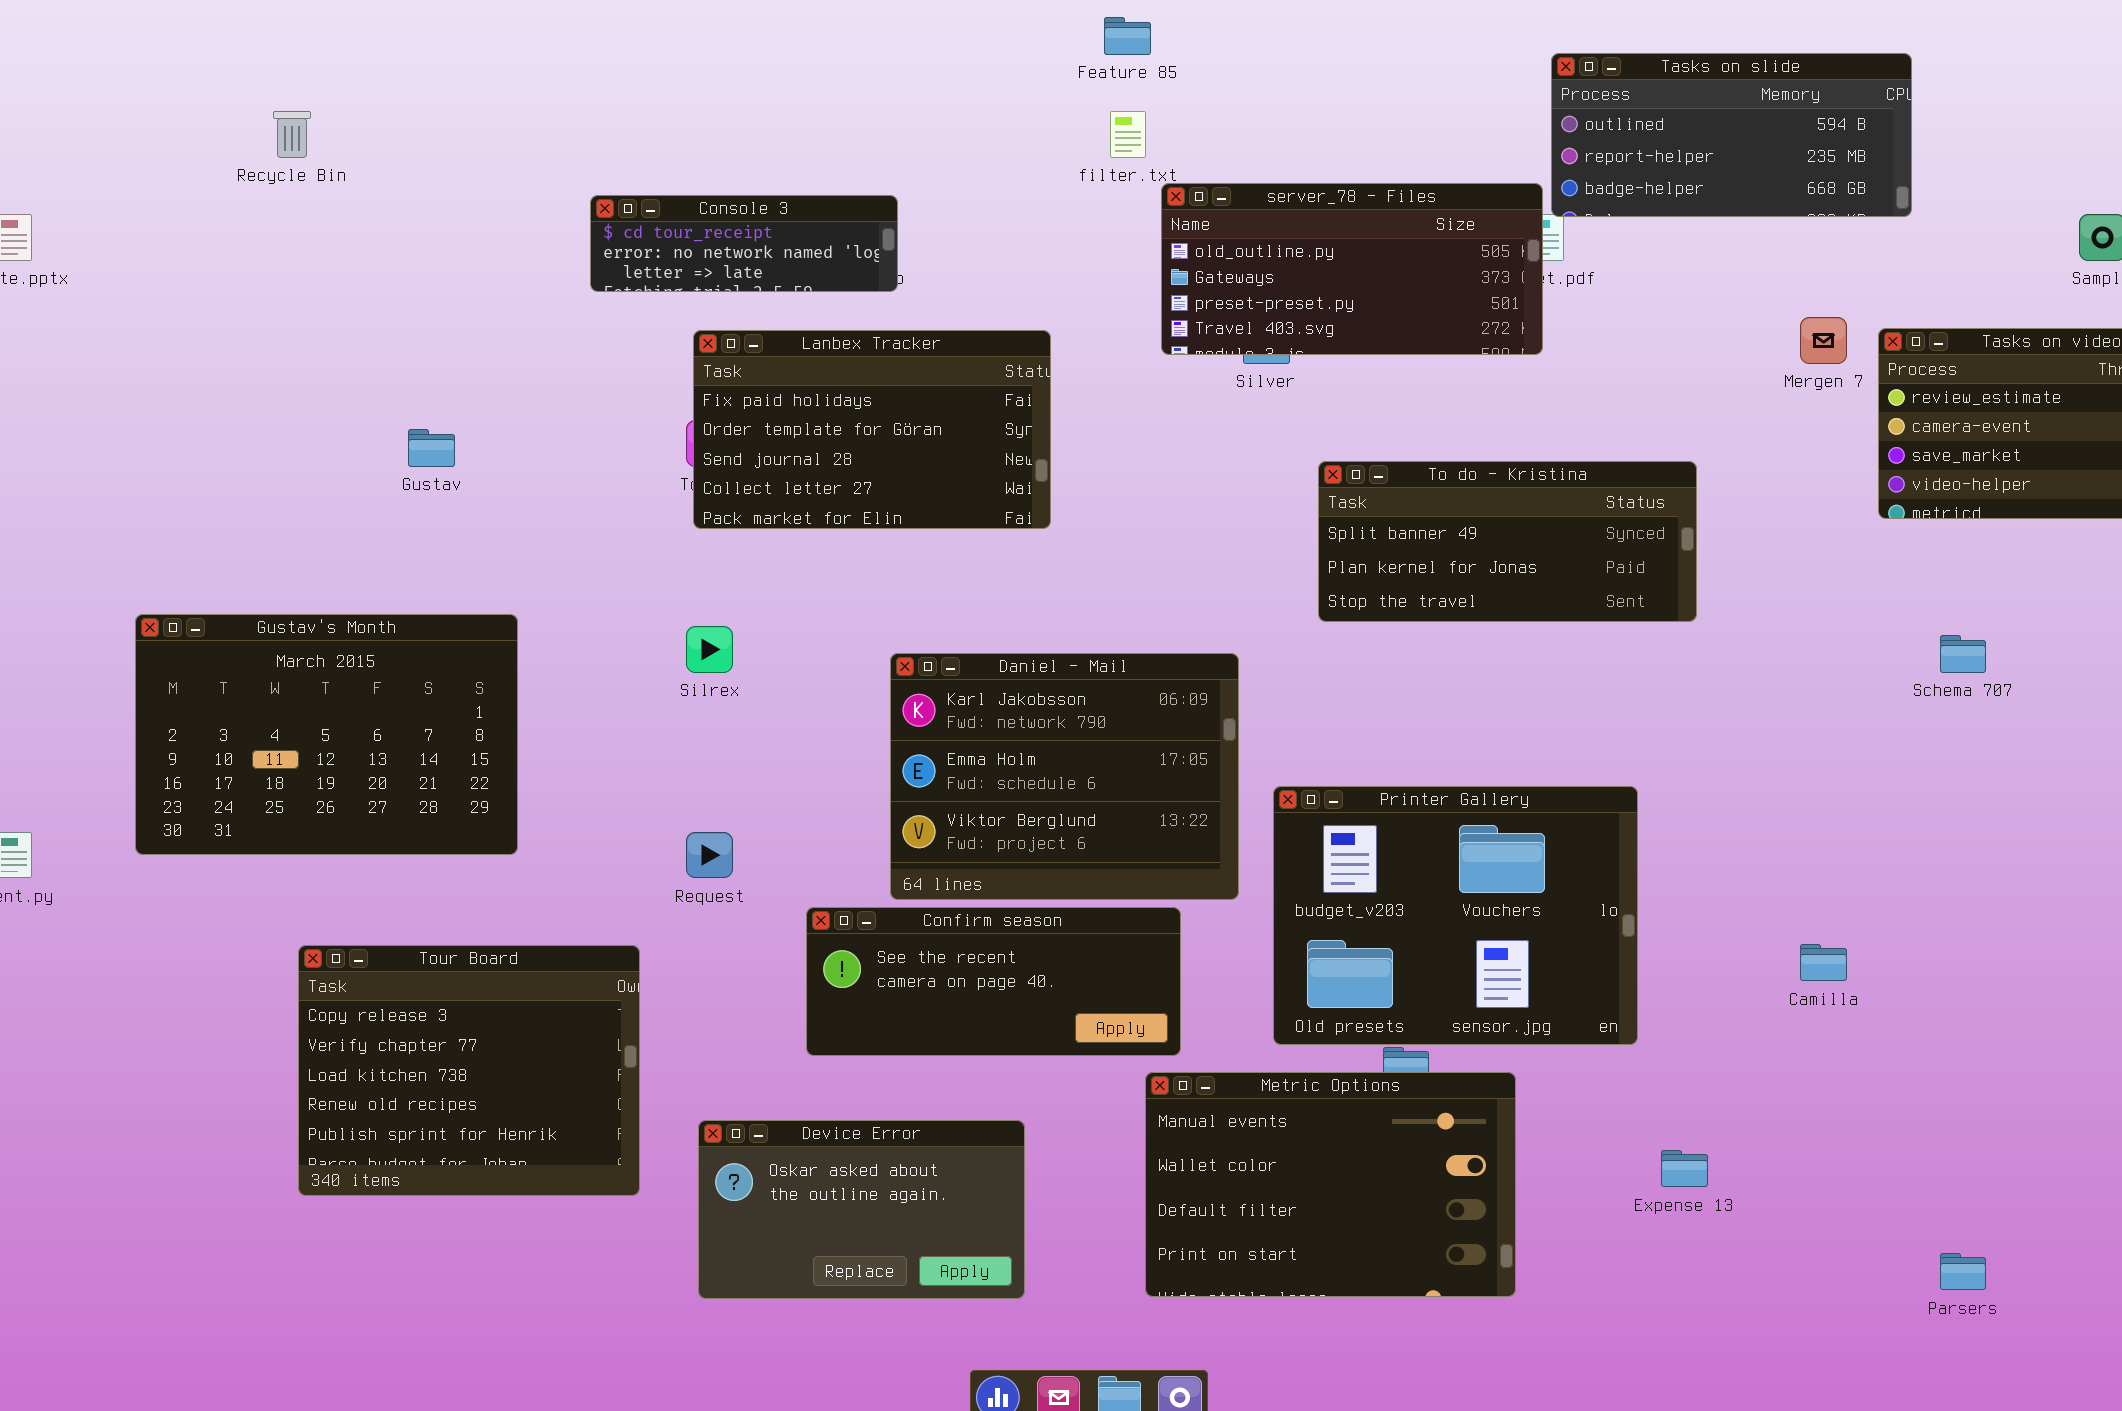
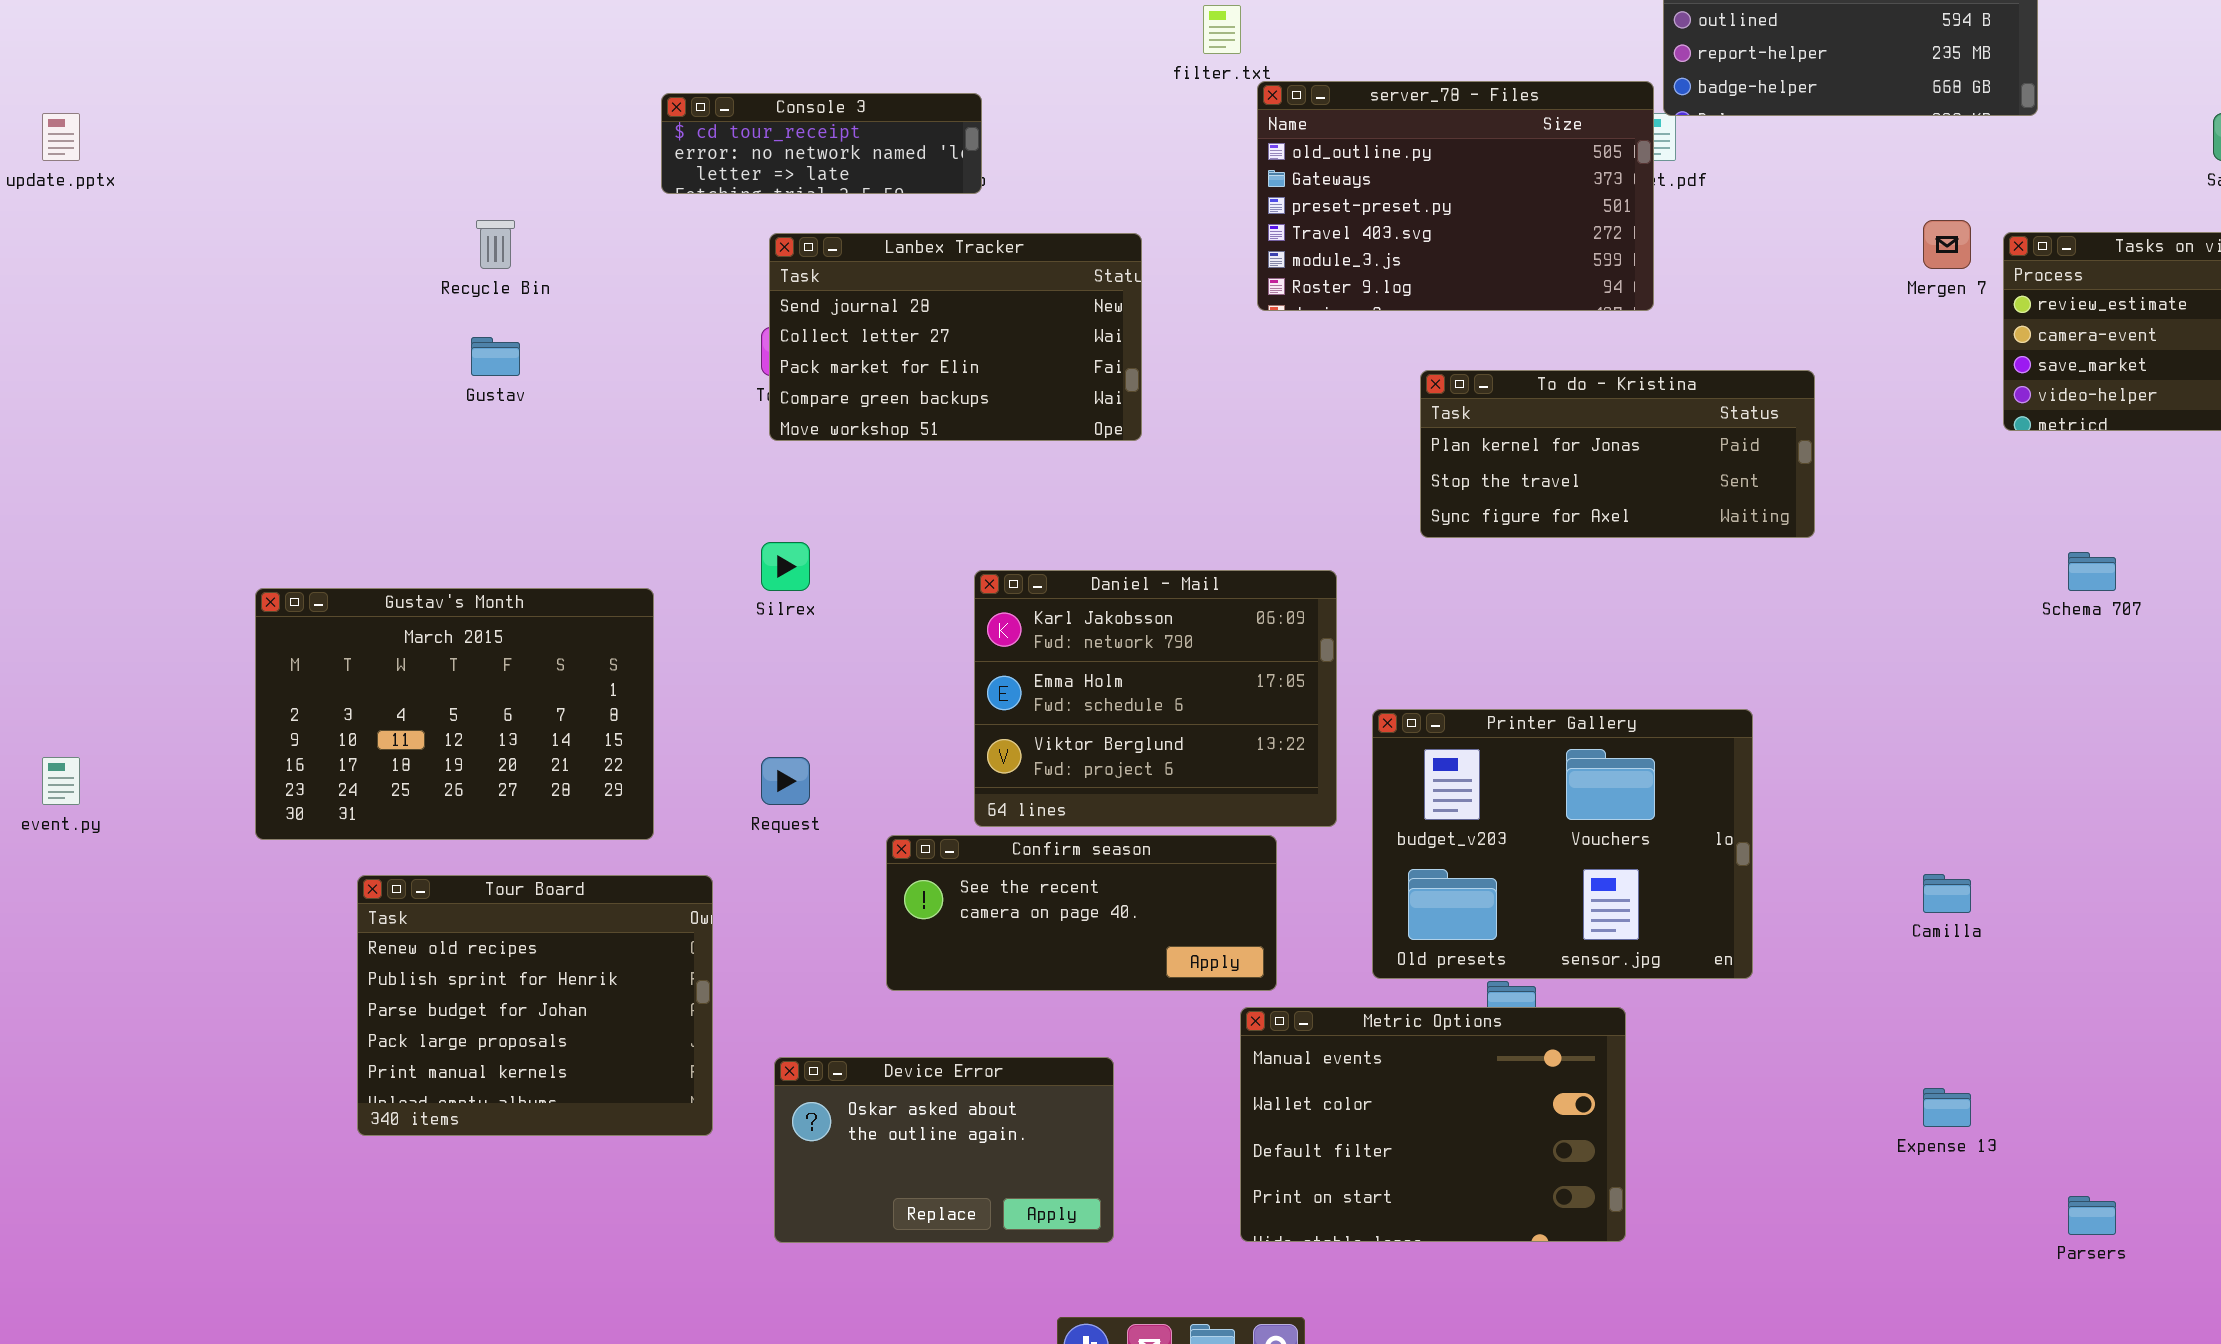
Recycle Bin: [273,111,311,158] -> [476,220,515,269], moved
server_78 - Files: [1161,183,1543,355] -> [1257,81,1654,311], resized
Lanbex Tracker: [693,330,1051,529] -> [769,233,1142,441], scrolled down 2 rows
To do - Kristina: [1318,461,1697,622] -> [1420,370,1815,538], scrolled down 1 row
Gustav's Month: [135,614,518,855] -> [255,588,654,840], moved
Tour Board: [298,945,640,1196] -> [357,875,713,1136], scrolled down 3 rows
Expense 13: [1661,1150,1708,1187] -> [1923,1088,1971,1127], moved

